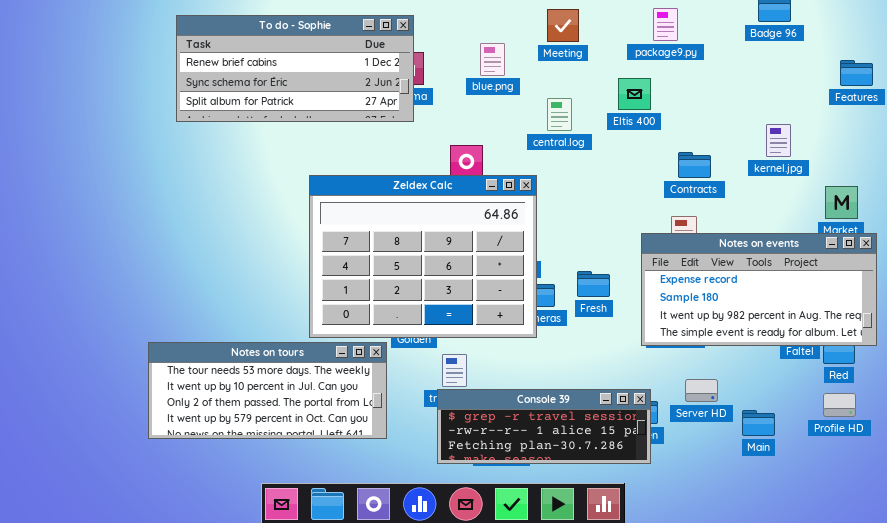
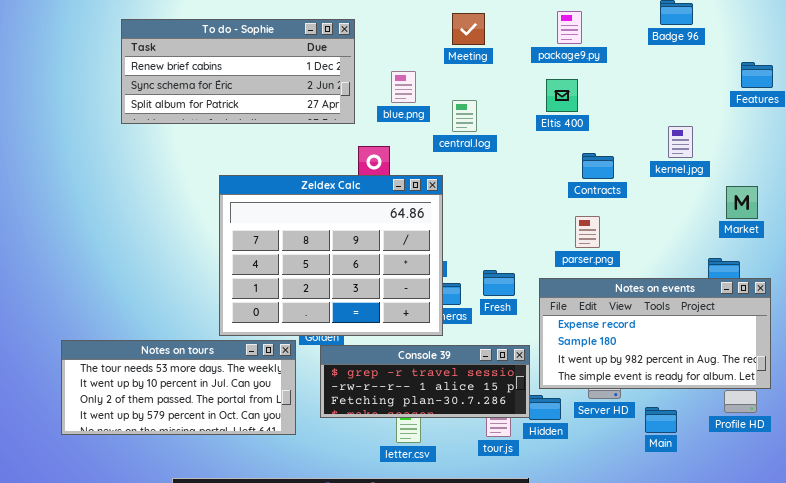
To do - Sophie: [176,15,414,122] -> [121,19,355,124], moved
blue.png: [480,43,505,76] -> [391,71,416,103], moved
Eltis 400: [618,78,651,110] -> [546,79,578,112], moved
Notes on events: [641,233,877,346] -> [539,278,771,389], moved
Console 39: [437,389,651,464] -> [320,345,530,418], moved

